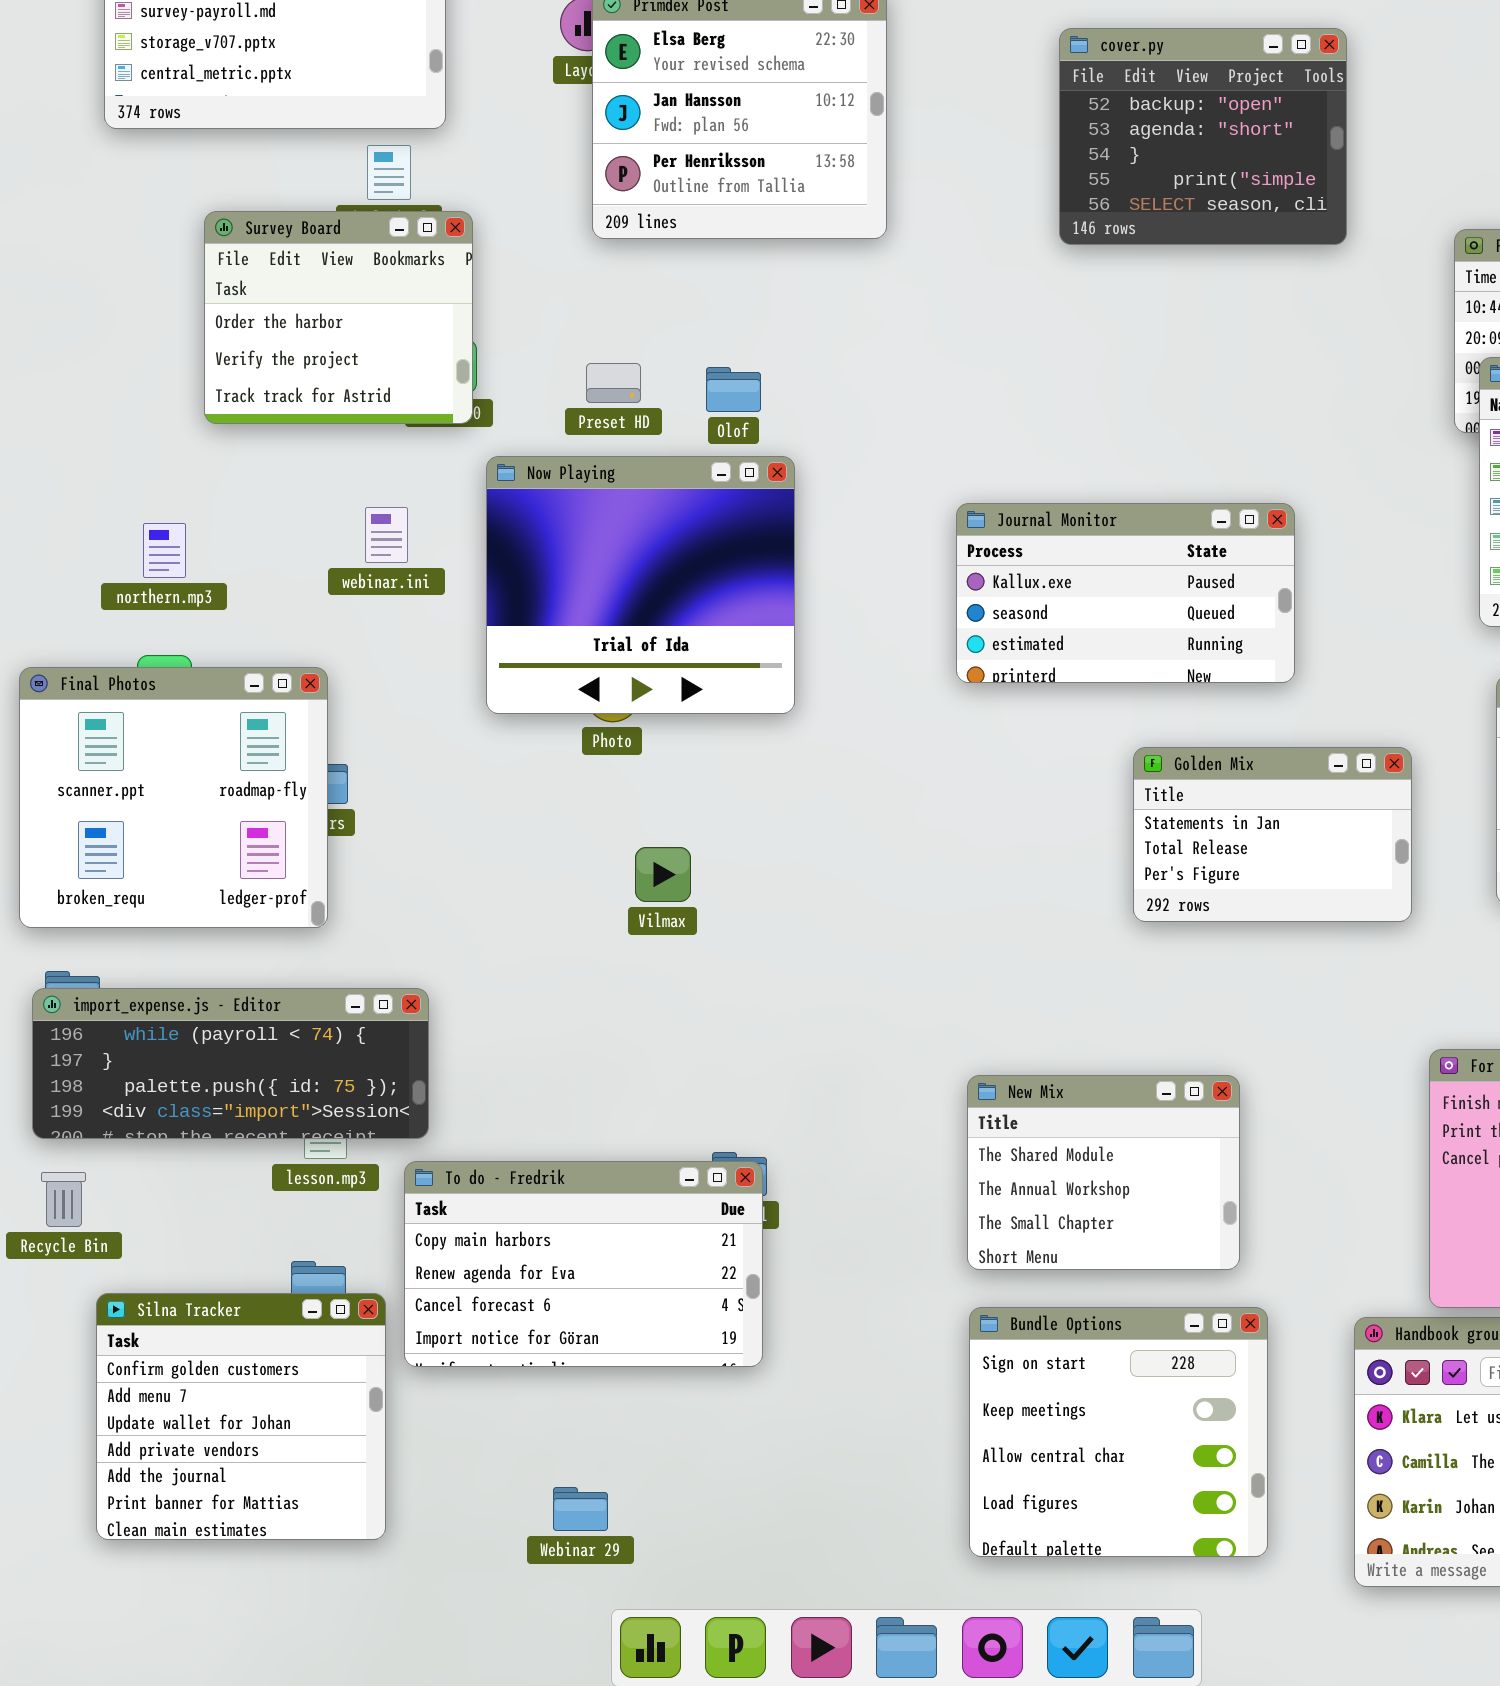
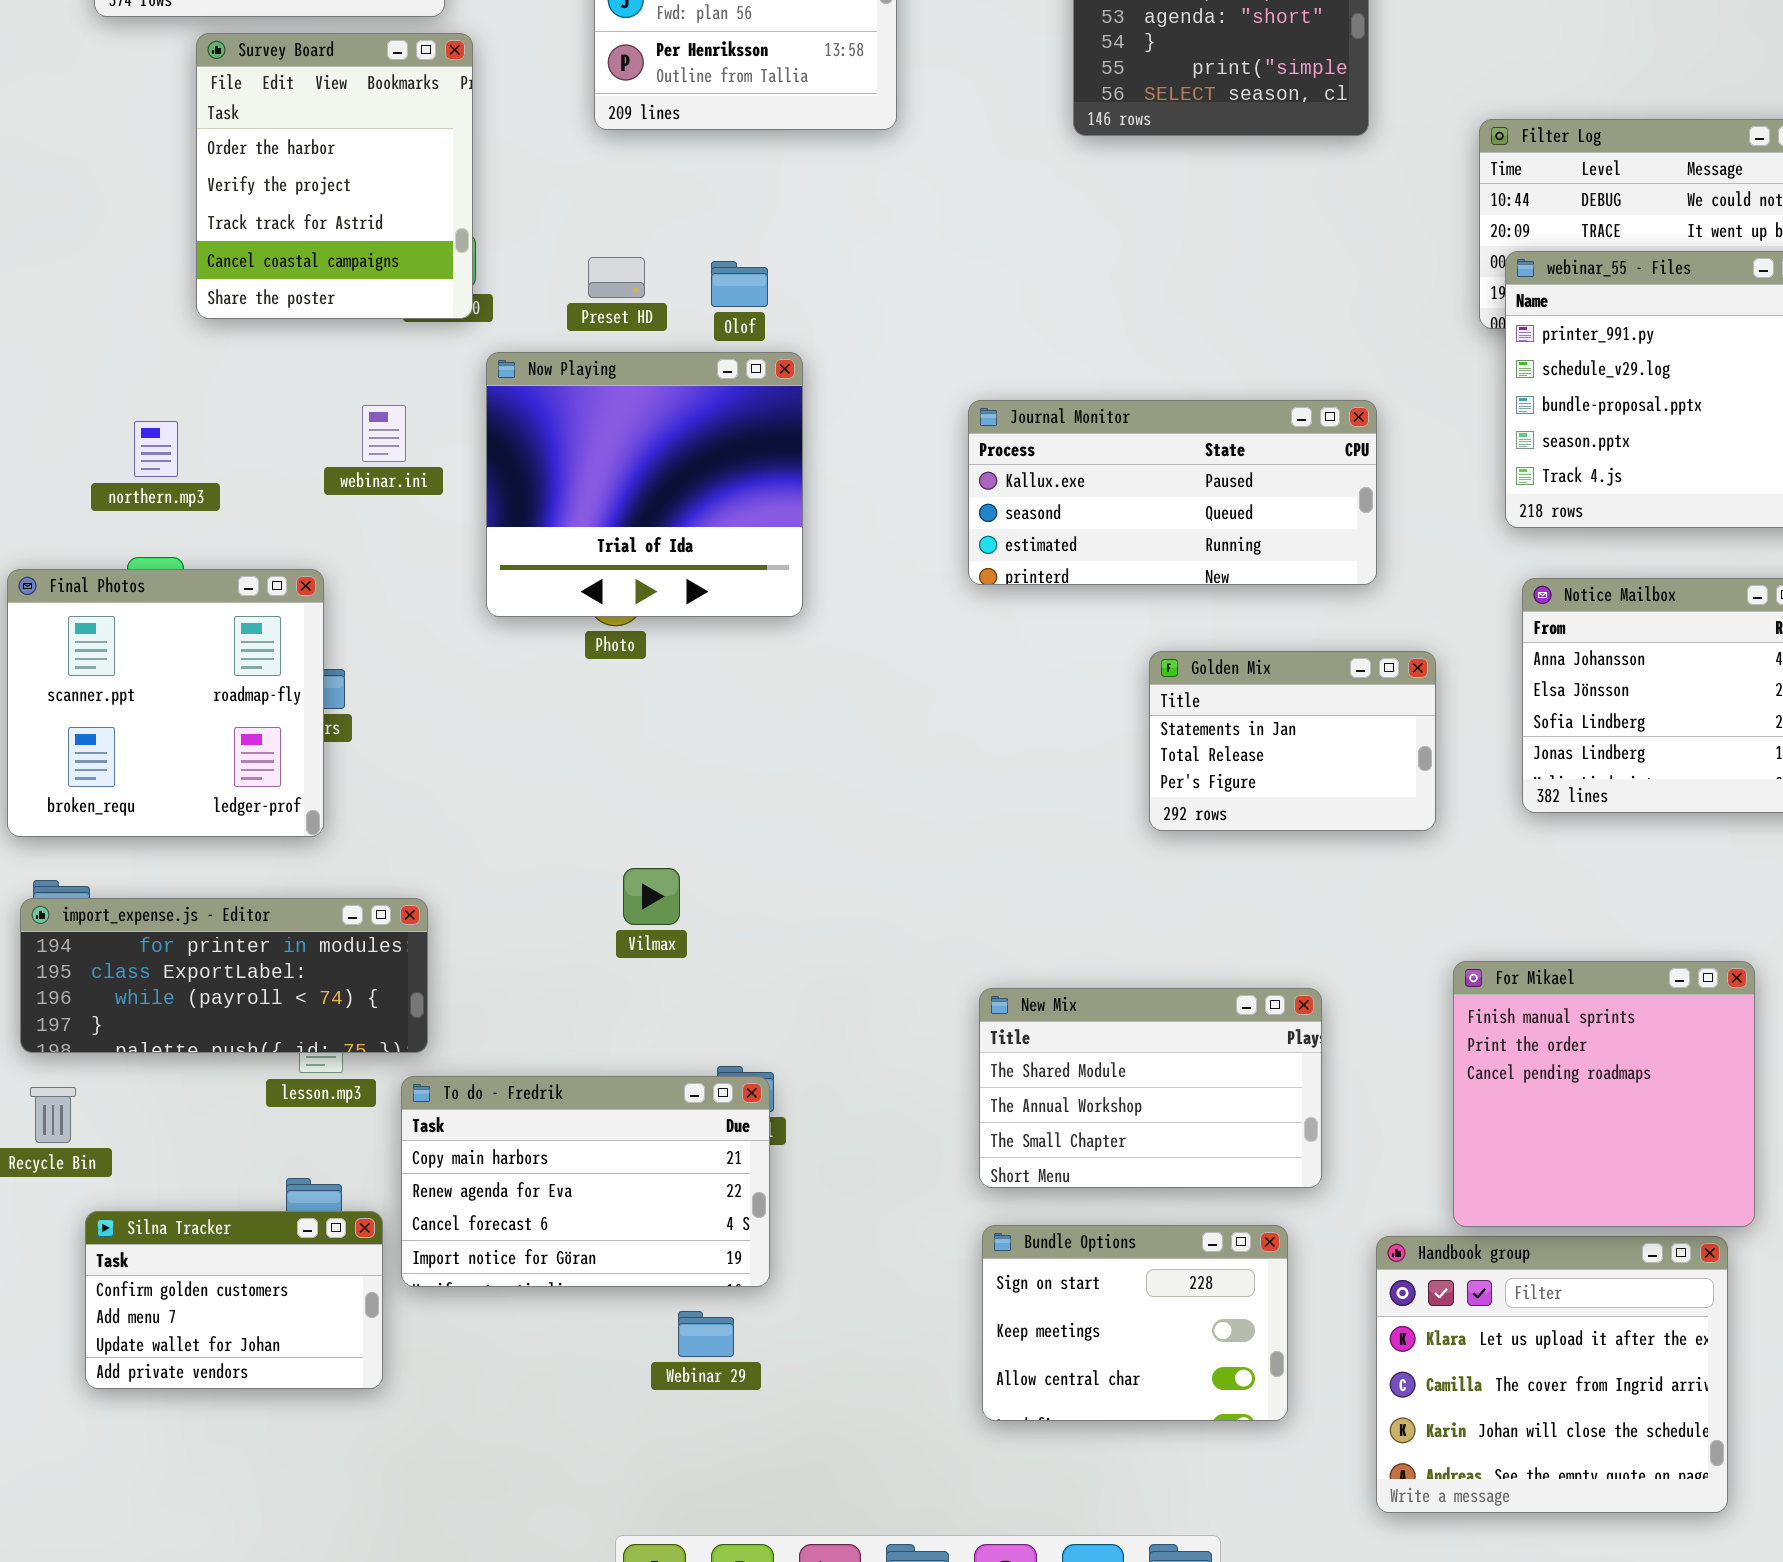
Survey Board: [204,211,473,424] -> [196,33,473,319], resized
Journal Monitor: [956,503,1295,683] -> [968,400,1377,585], resized
Vilmax: [635,847,691,902] -> [623,868,680,925], moved
import_expense.js - Editor: [32,988,429,1139] -> [20,898,428,1053], scrolled up 2 rows
New Mix: [967,1075,1240,1270] -> [979,988,1322,1188], resized
Silna Tracker: [96,1293,386,1540] -> [85,1211,383,1389], resized
Bundle Options: [969,1307,1268,1557] -> [982,1225,1288,1421], resized
Webinar 29: [553,1487,608,1531] -> [678,1311,734,1357], moved

